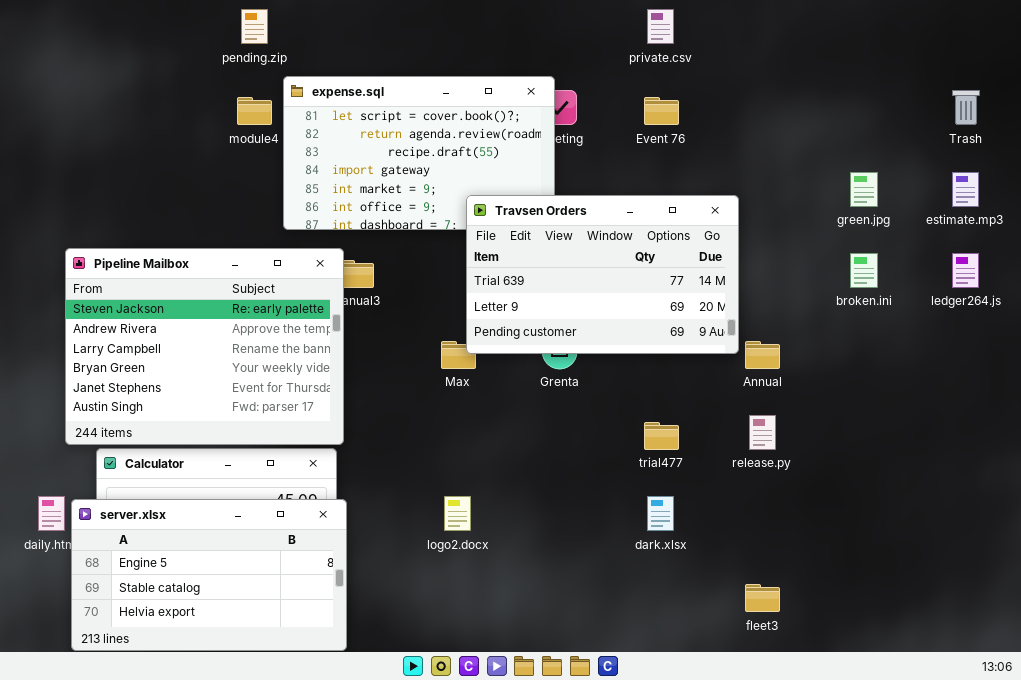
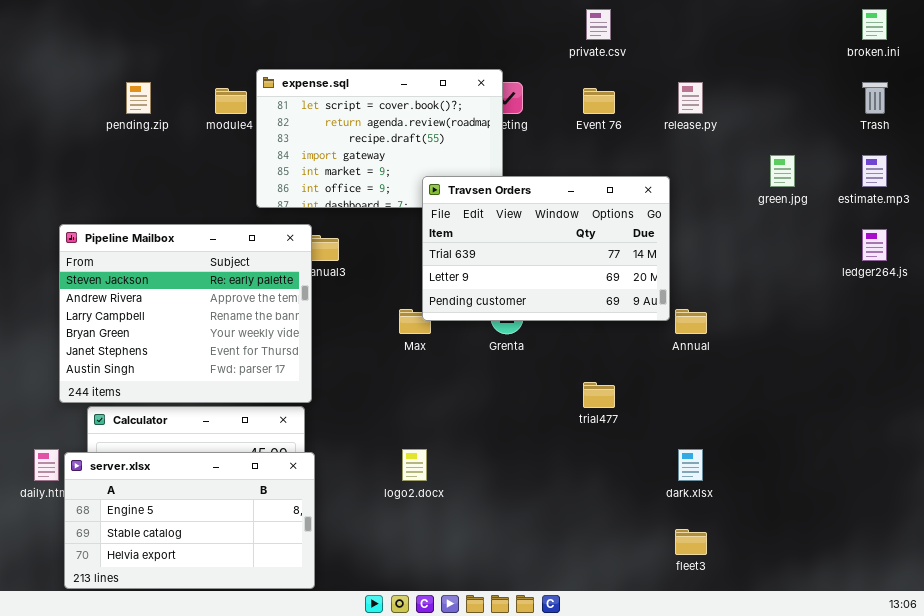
pending.zip: [241,9,268,44] -> [126,82,151,114], moved
broken.ini: [850,253,878,288] -> [862,9,887,40], moved
release.py: [749,415,776,450] -> [678,82,703,114], moved
dark.xlsx: [647,496,674,531] -> [678,449,703,481], moved

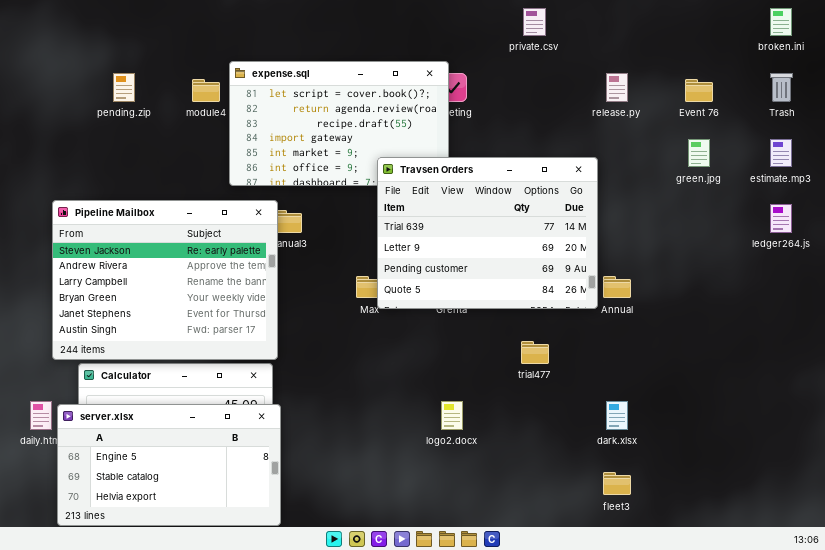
Event 76: [583,88,615,114] -> [685,79,713,102], moved
Travsen Orders: [422,176,670,321] -> [377,157,598,309], resized
logo2.docx: [402,449,427,481] -> [441,401,463,430], moved

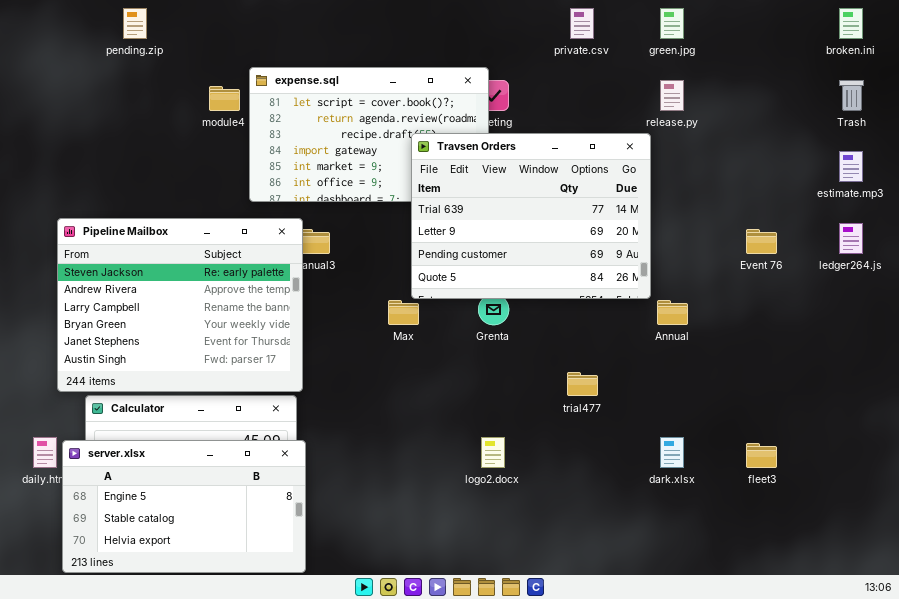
pending.zip: [113,73,135,102] -> [123,8,147,39], moved
Event 76: [685,79,713,102] -> [746,229,777,254], moved
green.jpg: [688,139,710,167] -> [660,8,684,39], moved
Travsen Orders: [377,157,598,309] -> [411,133,651,299], moved
fleet3: [603,472,631,495] -> [746,443,777,468], moved

